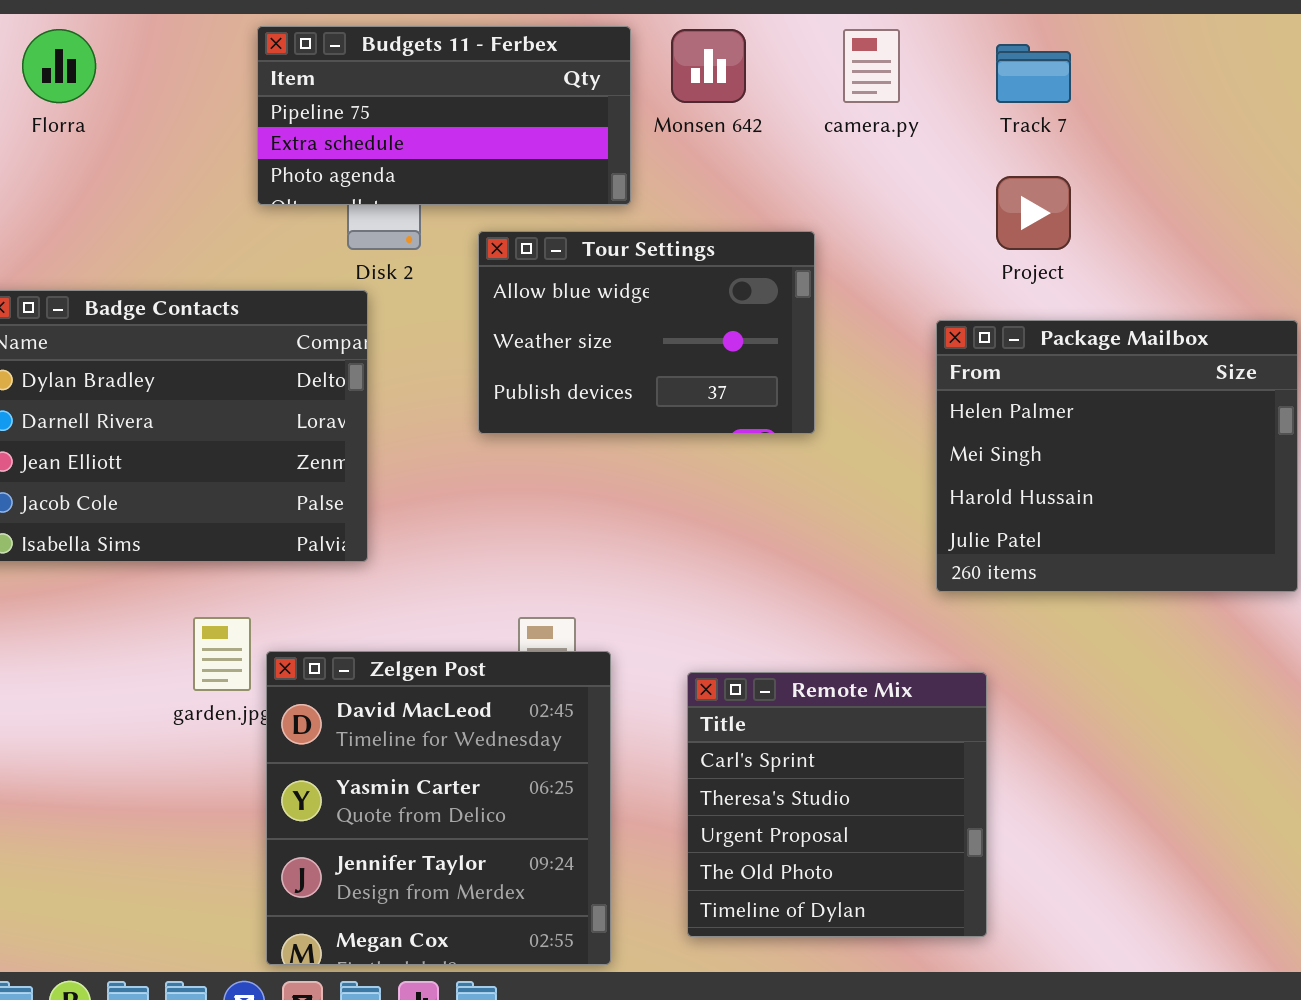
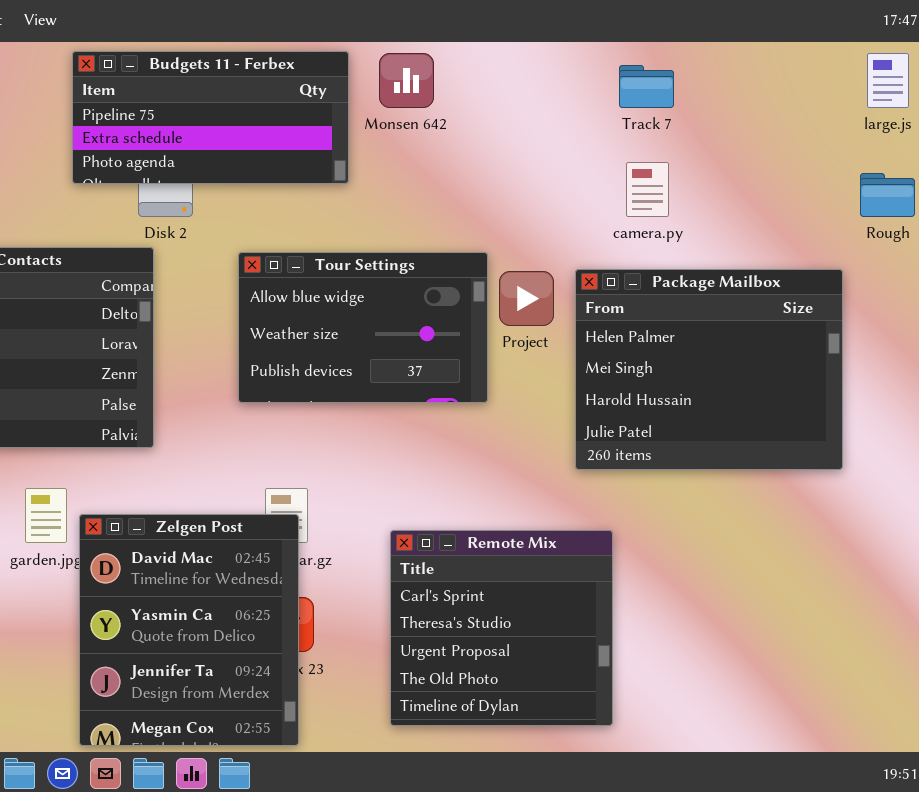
camera.py: [843,29,900,103] -> [626,162,669,217], moved
Project: [996,176,1071,250] -> [499,271,554,326], moved
Tour Settings: [478,231,815,434] -> [238,252,488,403], moved
Zelgen Post: [266,651,611,965] -> [79,514,299,746], resized

